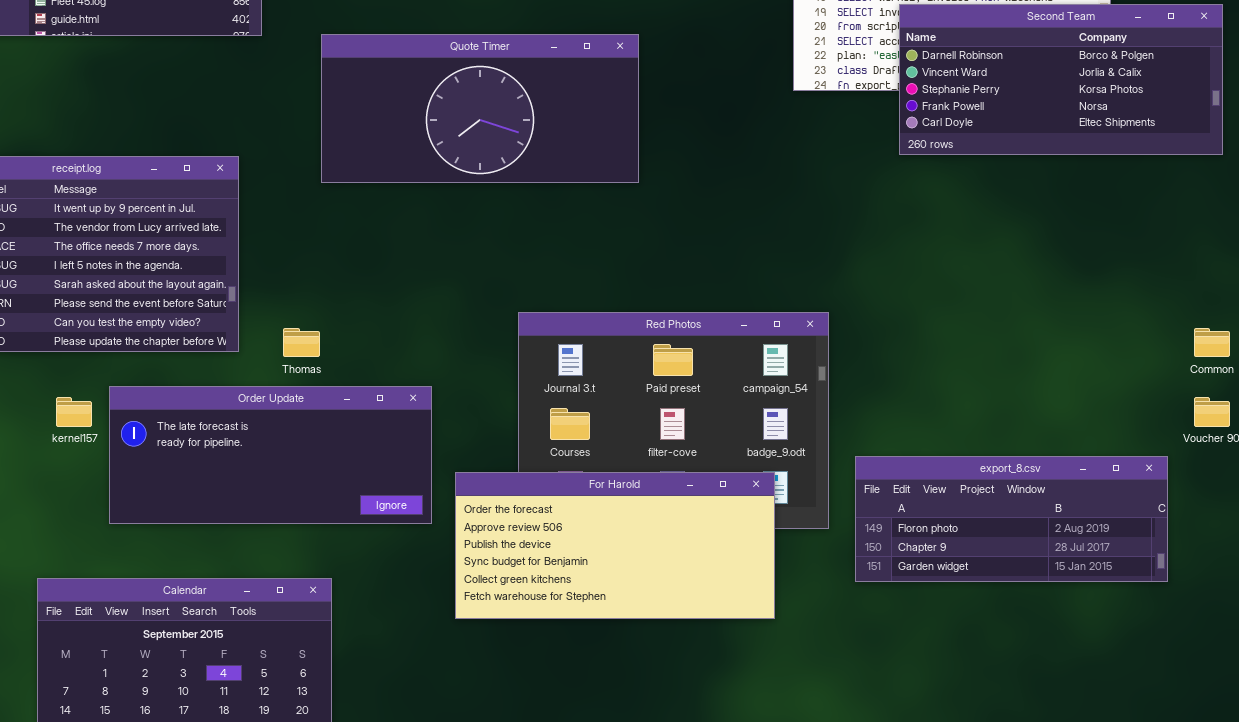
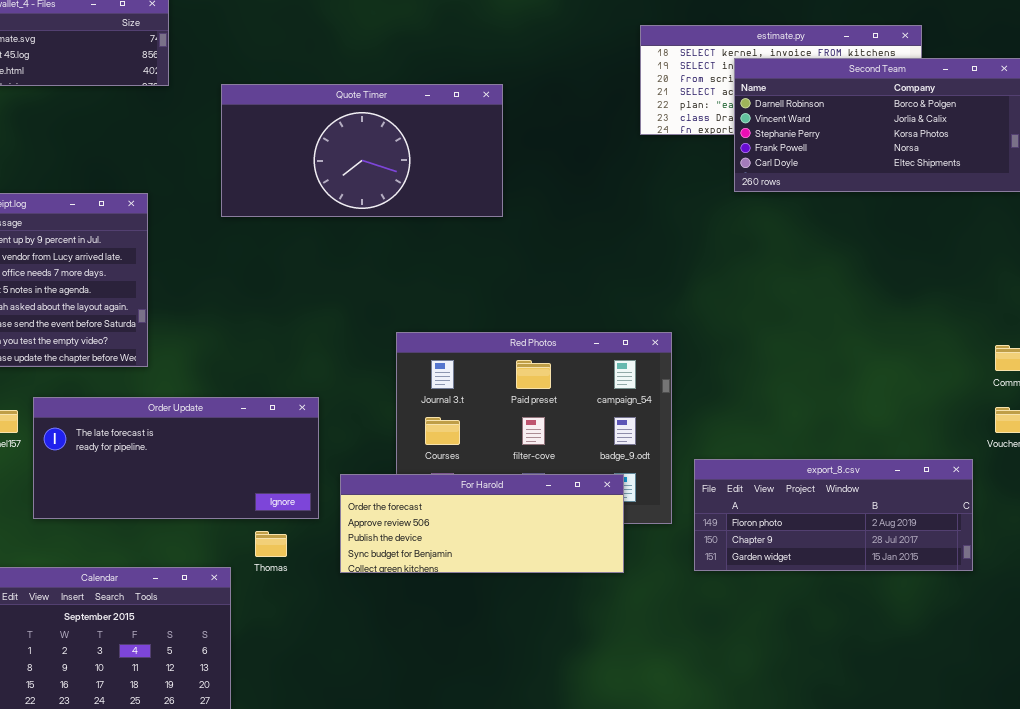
Thomas: [283,328,320,357] -> [255,531,287,557], moved
For Harold: [455,472,775,619] -> [340,474,624,573], resized

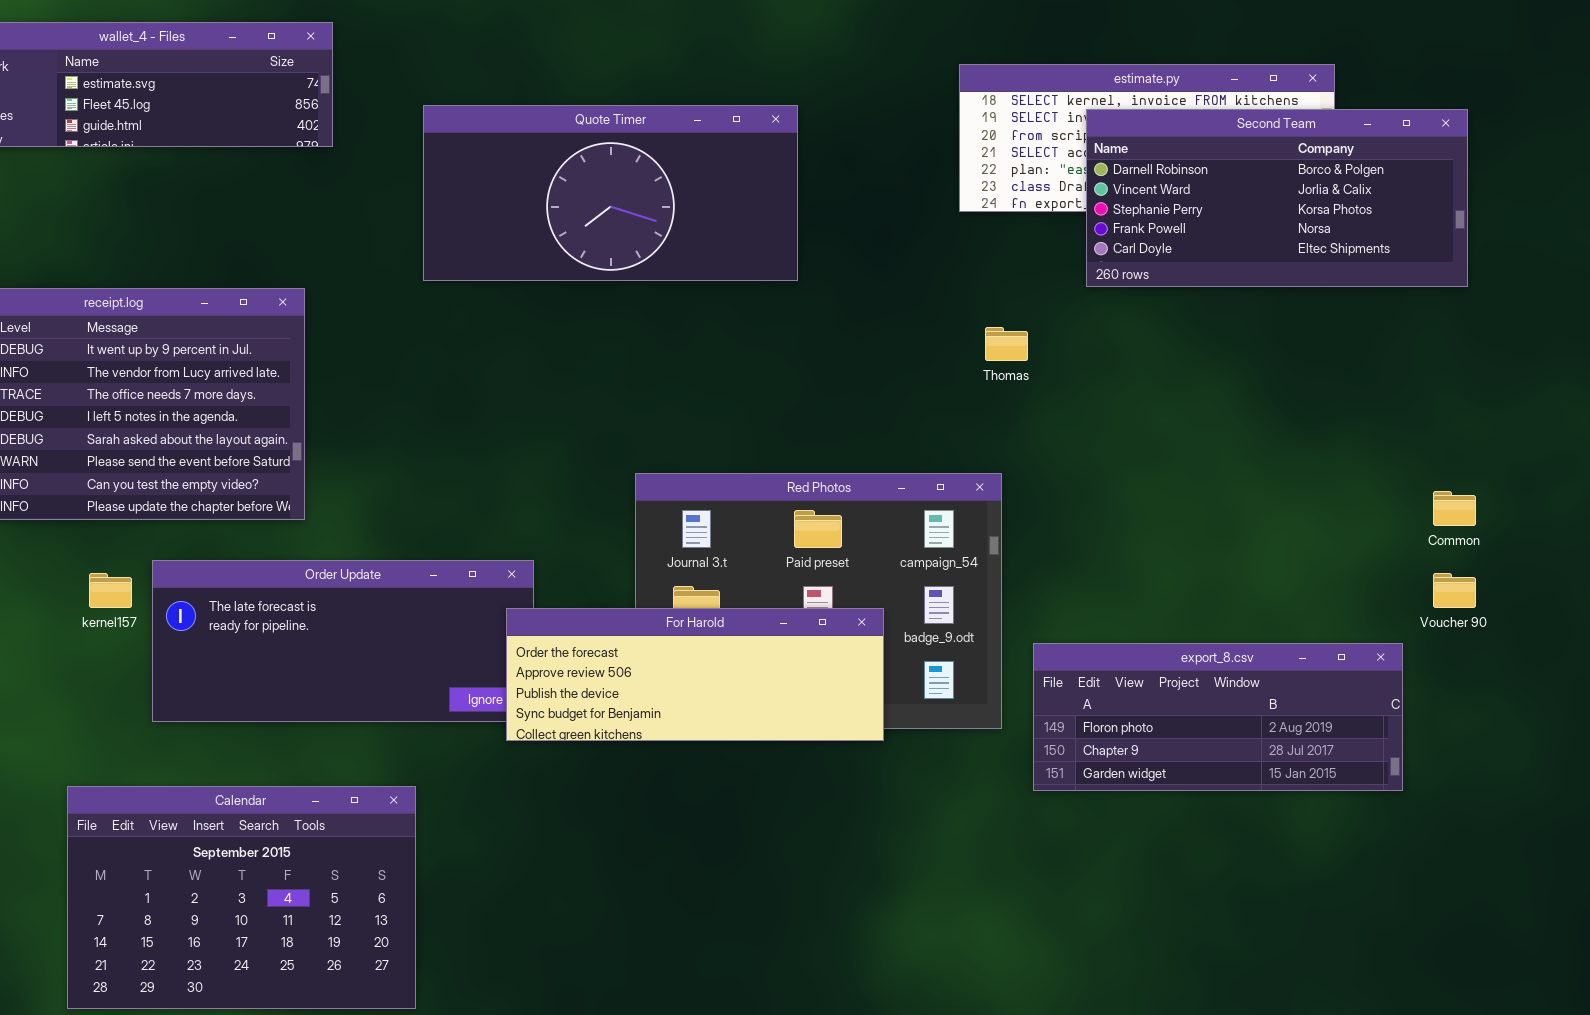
Quote Timer: [221,84,503,217] -> [423,105,798,281], moved
For Harold: [340,474,624,573] -> [506,608,884,741], moved
Thomas: [255,531,287,557] -> [985,327,1028,361], moved

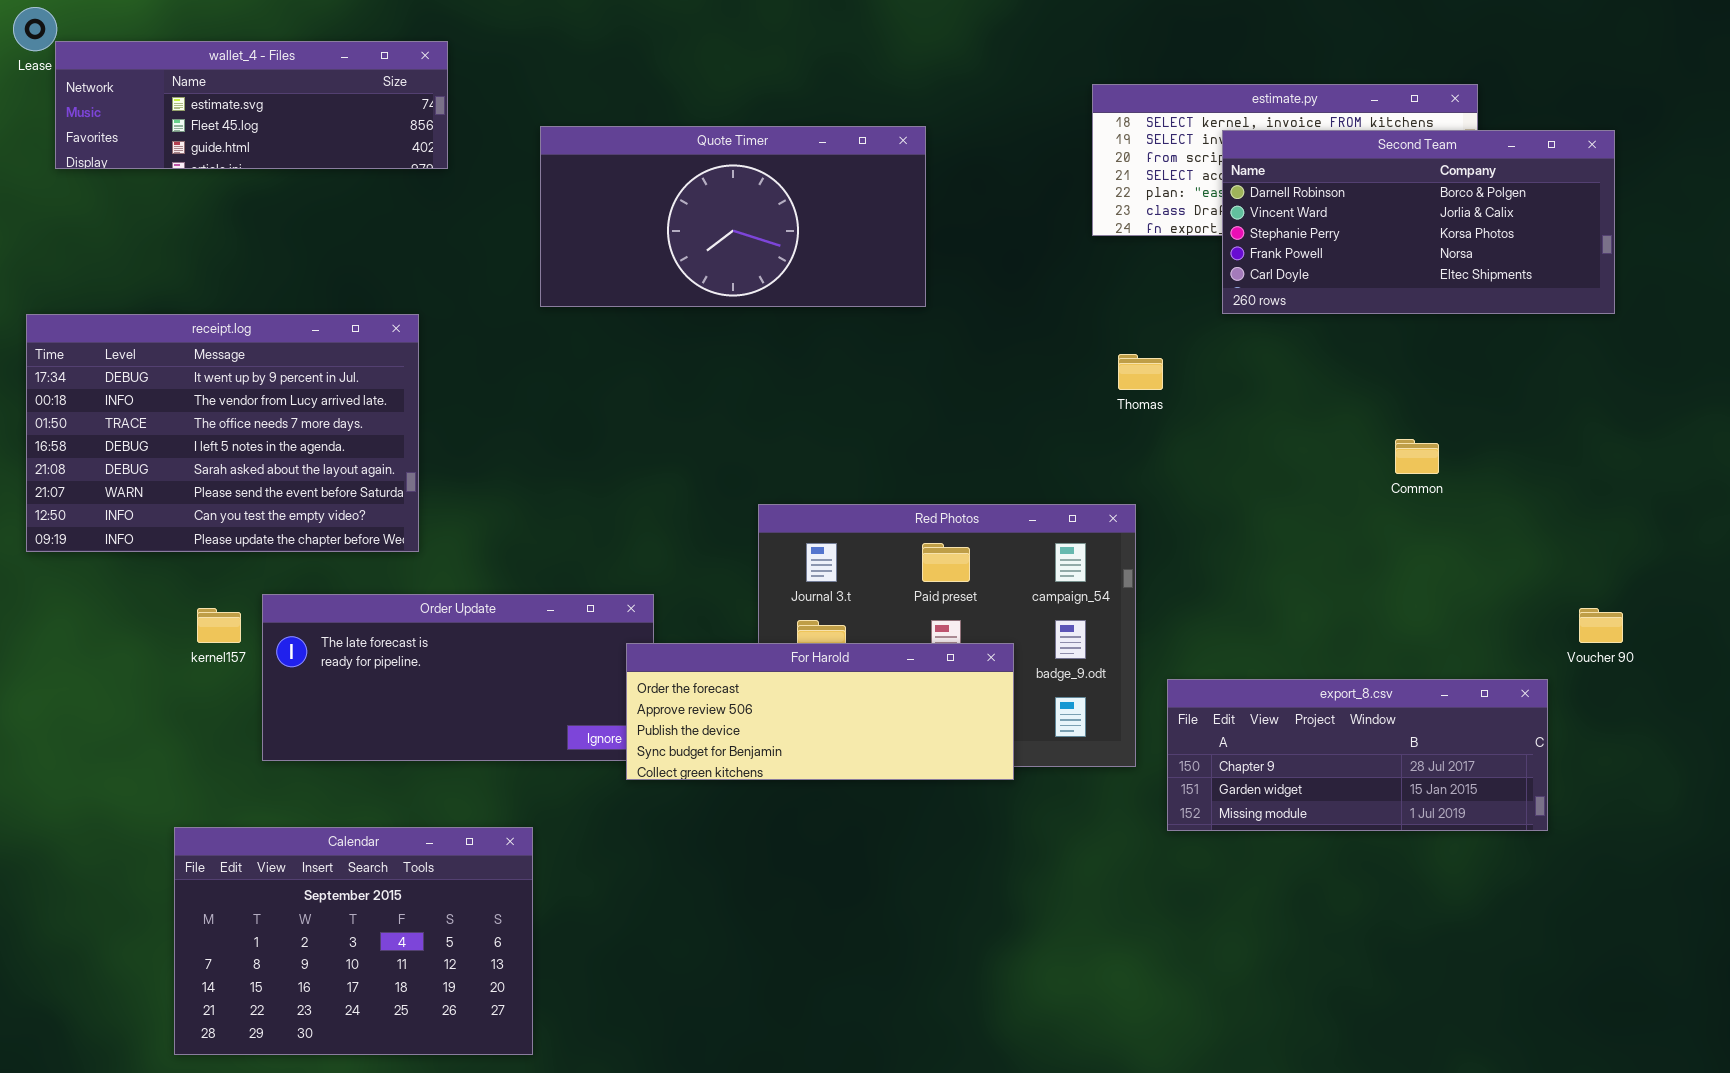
Common: [1433,491,1476,526] -> [1395,439,1439,474], moved
export_8.csv: [1033,643,1403,791] -> [1167,679,1548,831], scrolled down 1 row

